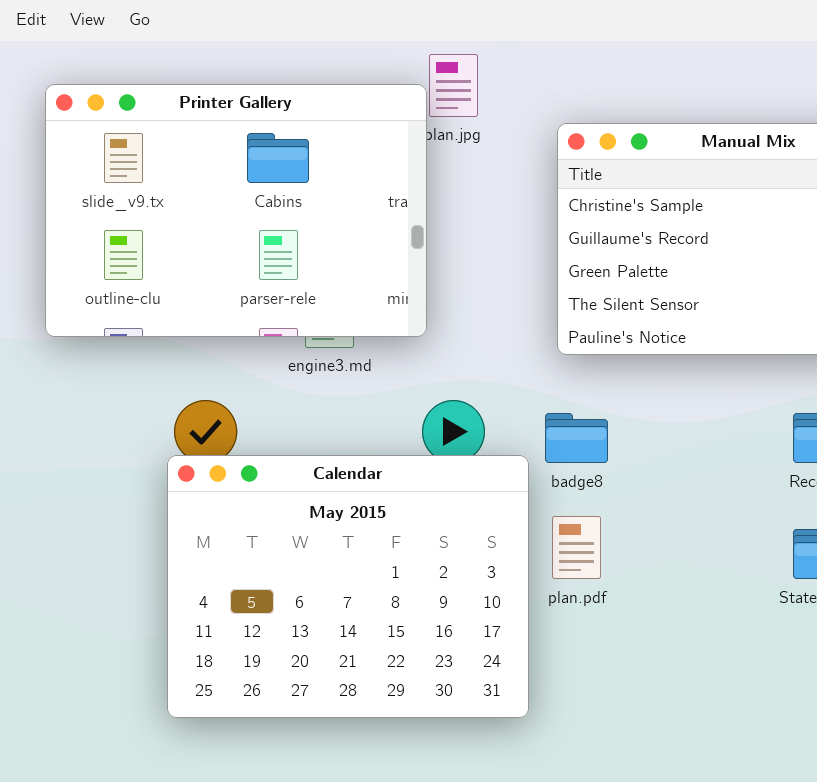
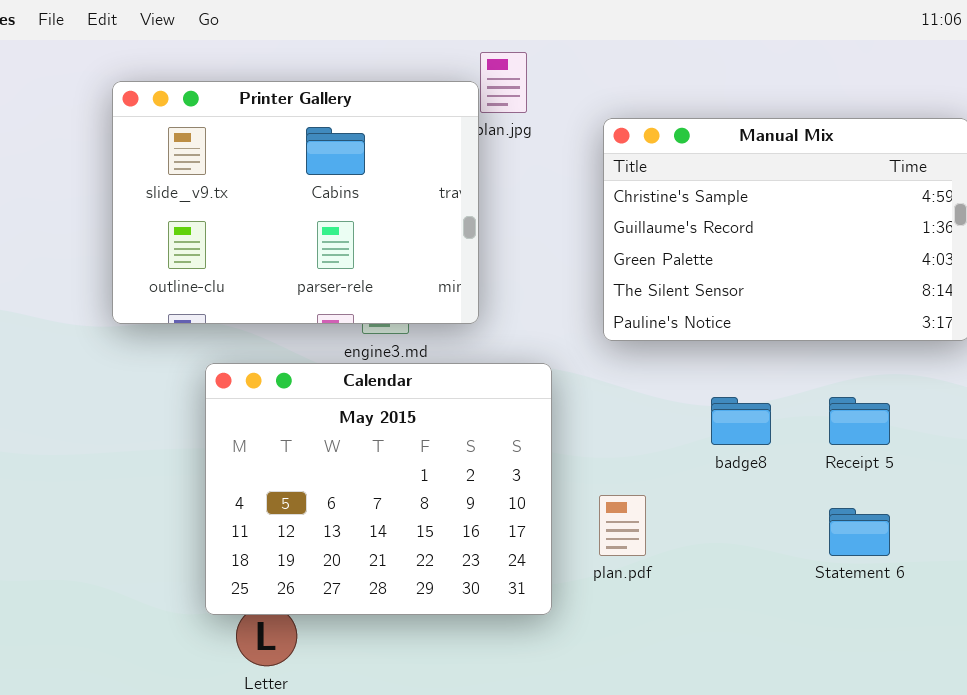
badge8: [545,413,608,463] -> [711,397,771,445], moved
Calendar: [167,455,529,718] -> [205,363,552,615], moved

